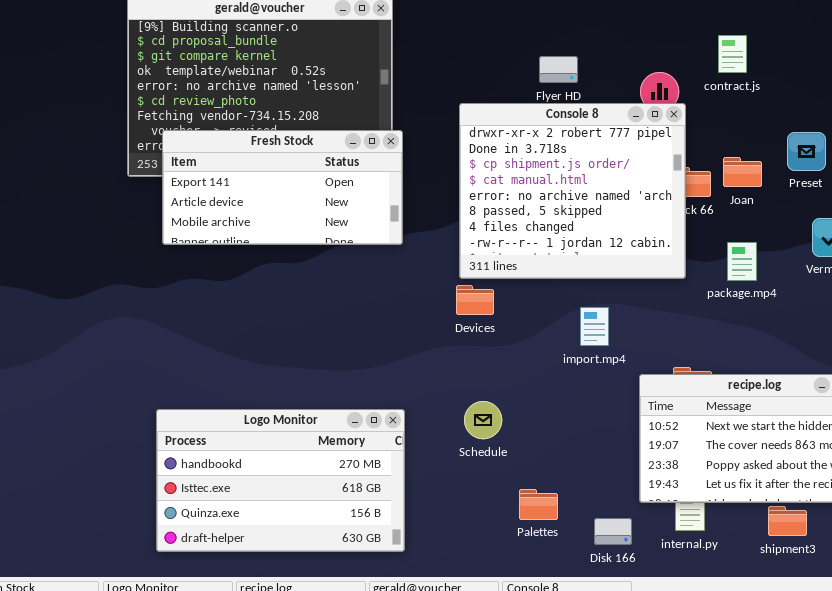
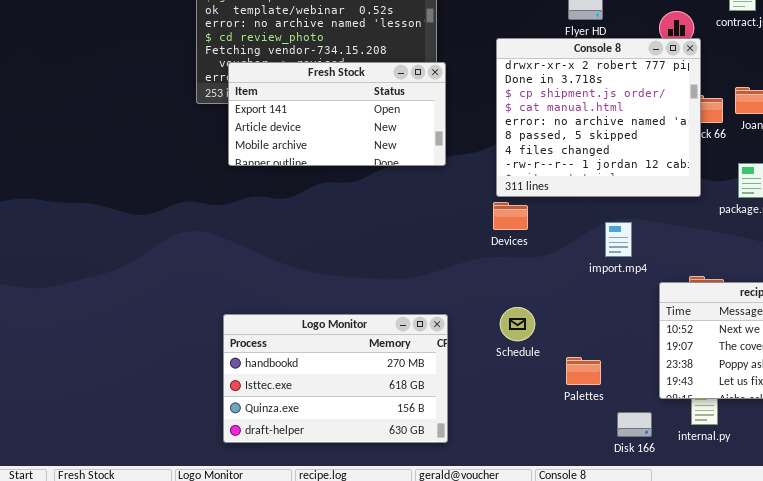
Palettes: [519,489,558,520] -> [566,357,601,385], moved

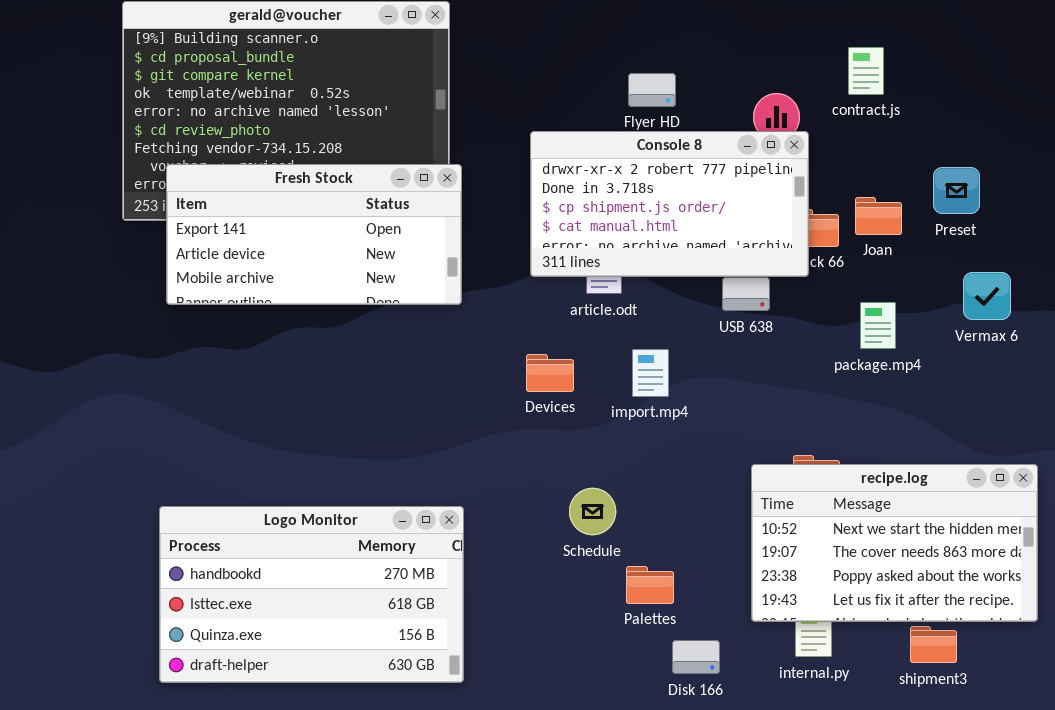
Console 8: [496,38,701,197] -> [530,131,809,277], resized
import.mp4: [605,222,632,257] -> [632,349,669,397], moved
Schedule: [500,307,535,341] -> [569,488,616,535], moved
Disk 166: [617,412,652,437] -> [672,640,720,674], moved

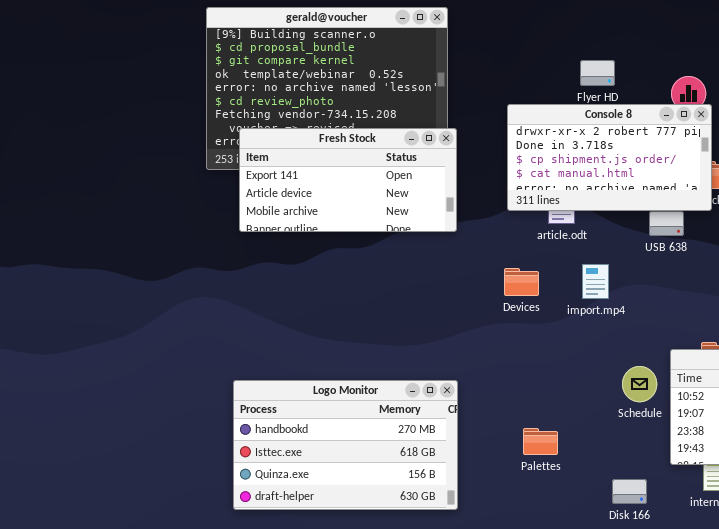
Schedule: [569,488,616,535] -> [622,366,657,402], moved
Palettes: [626,566,674,604] -> [523,428,558,455], moved

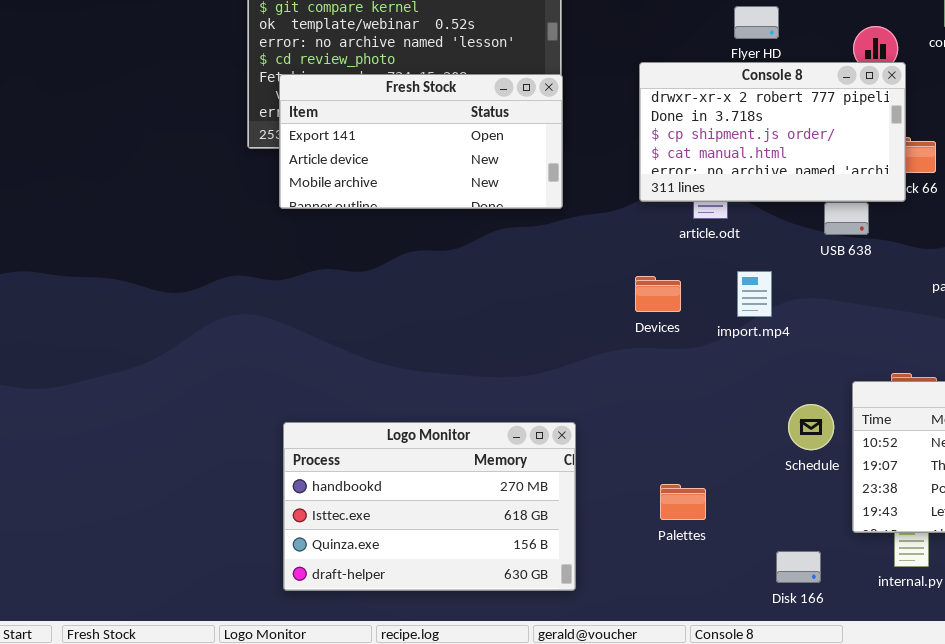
Fresh Stock: [239,128,457,232] -> [279,74,563,209], moved

